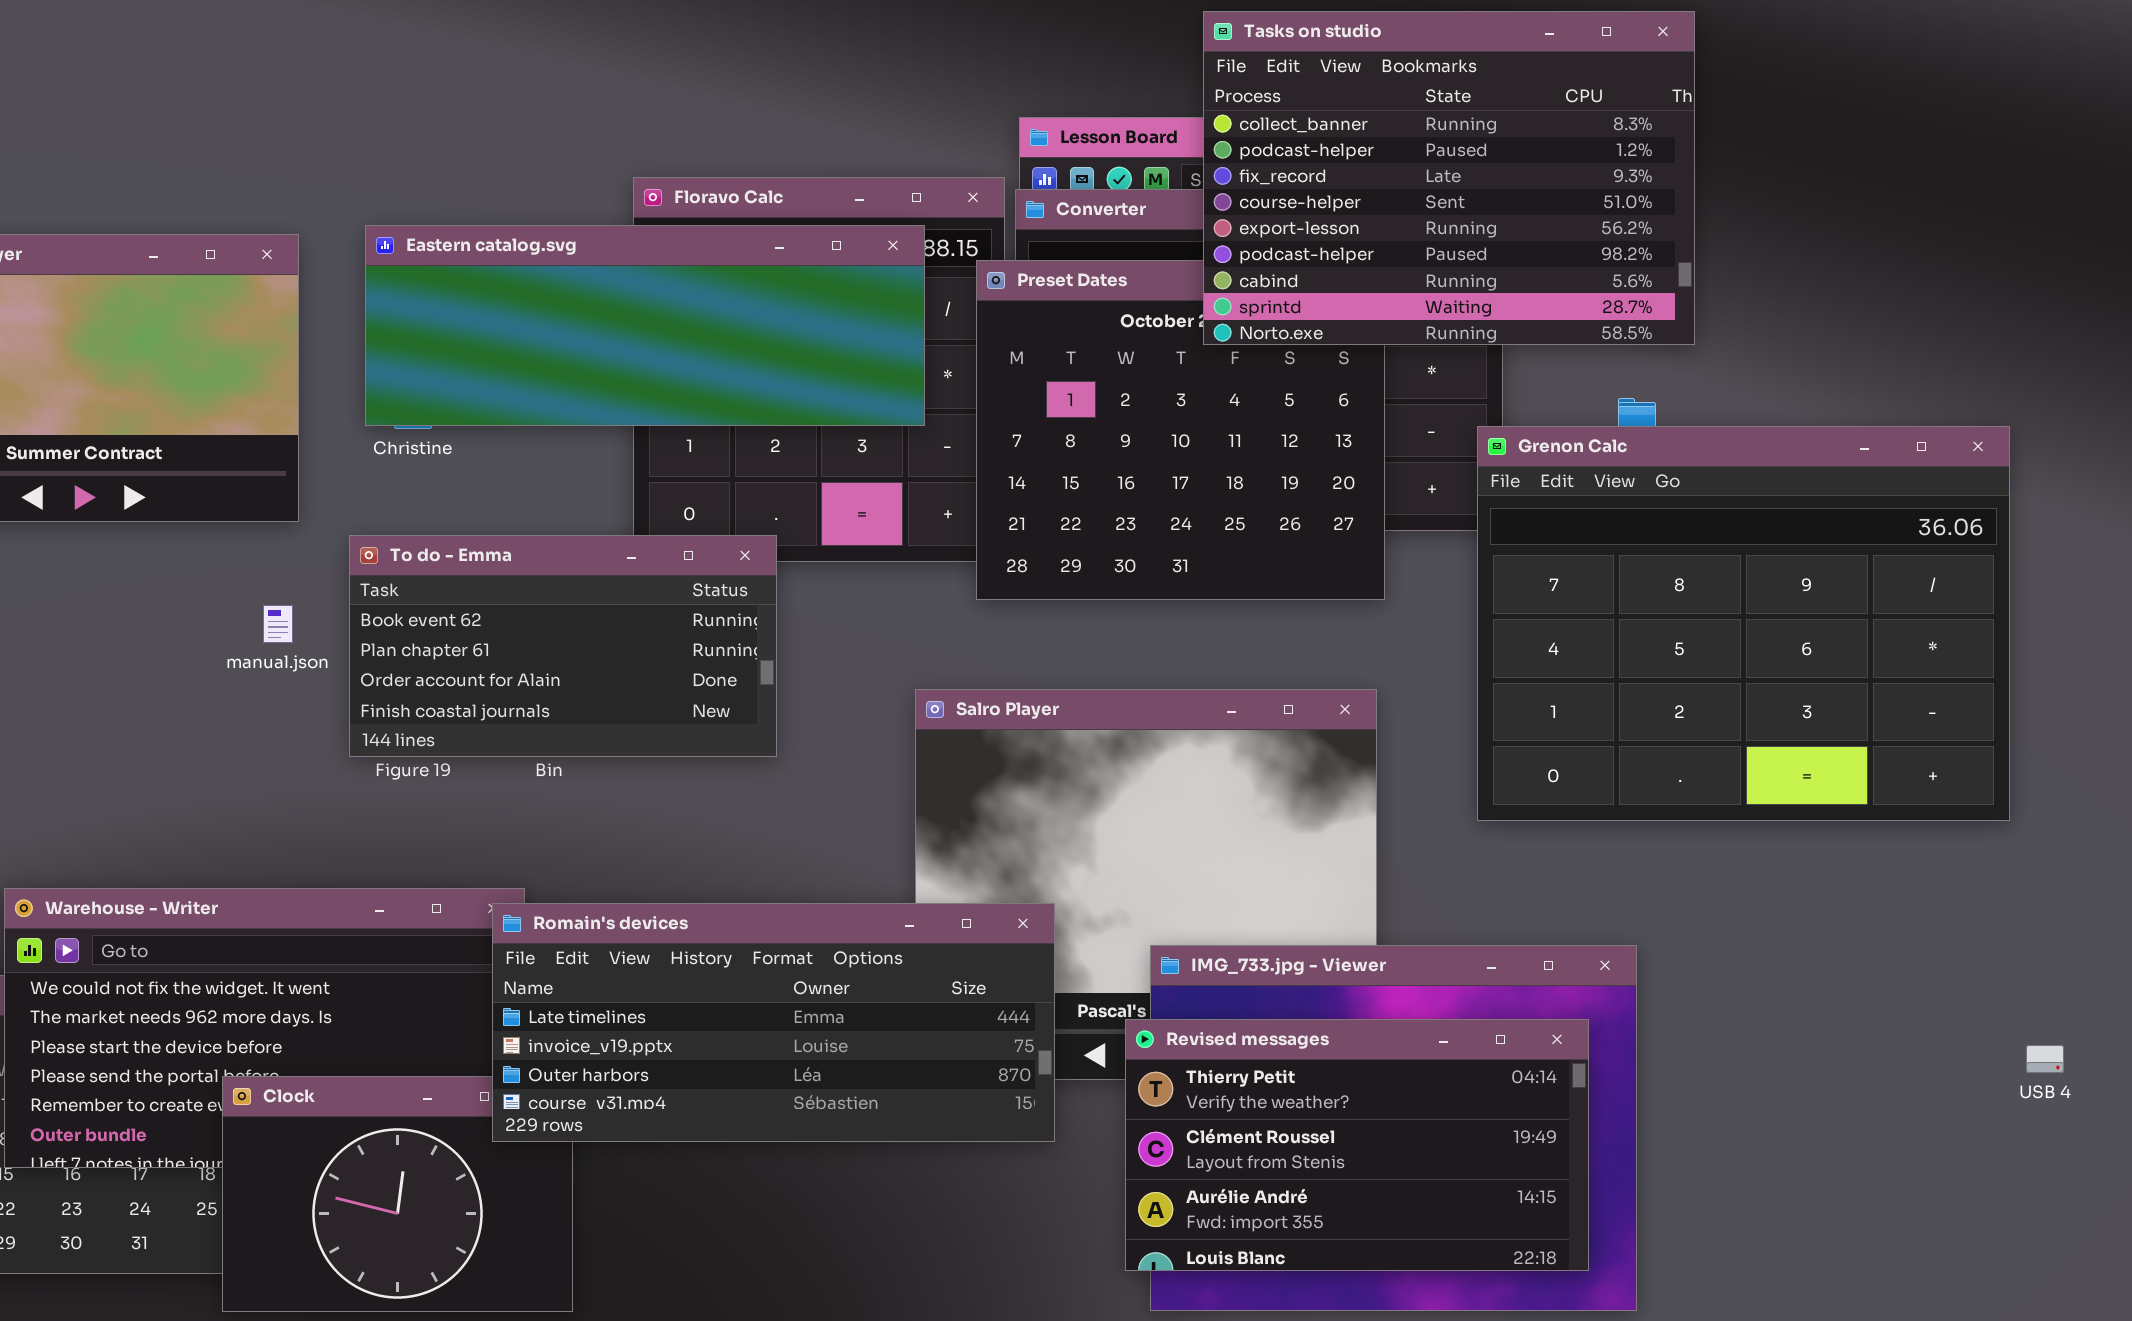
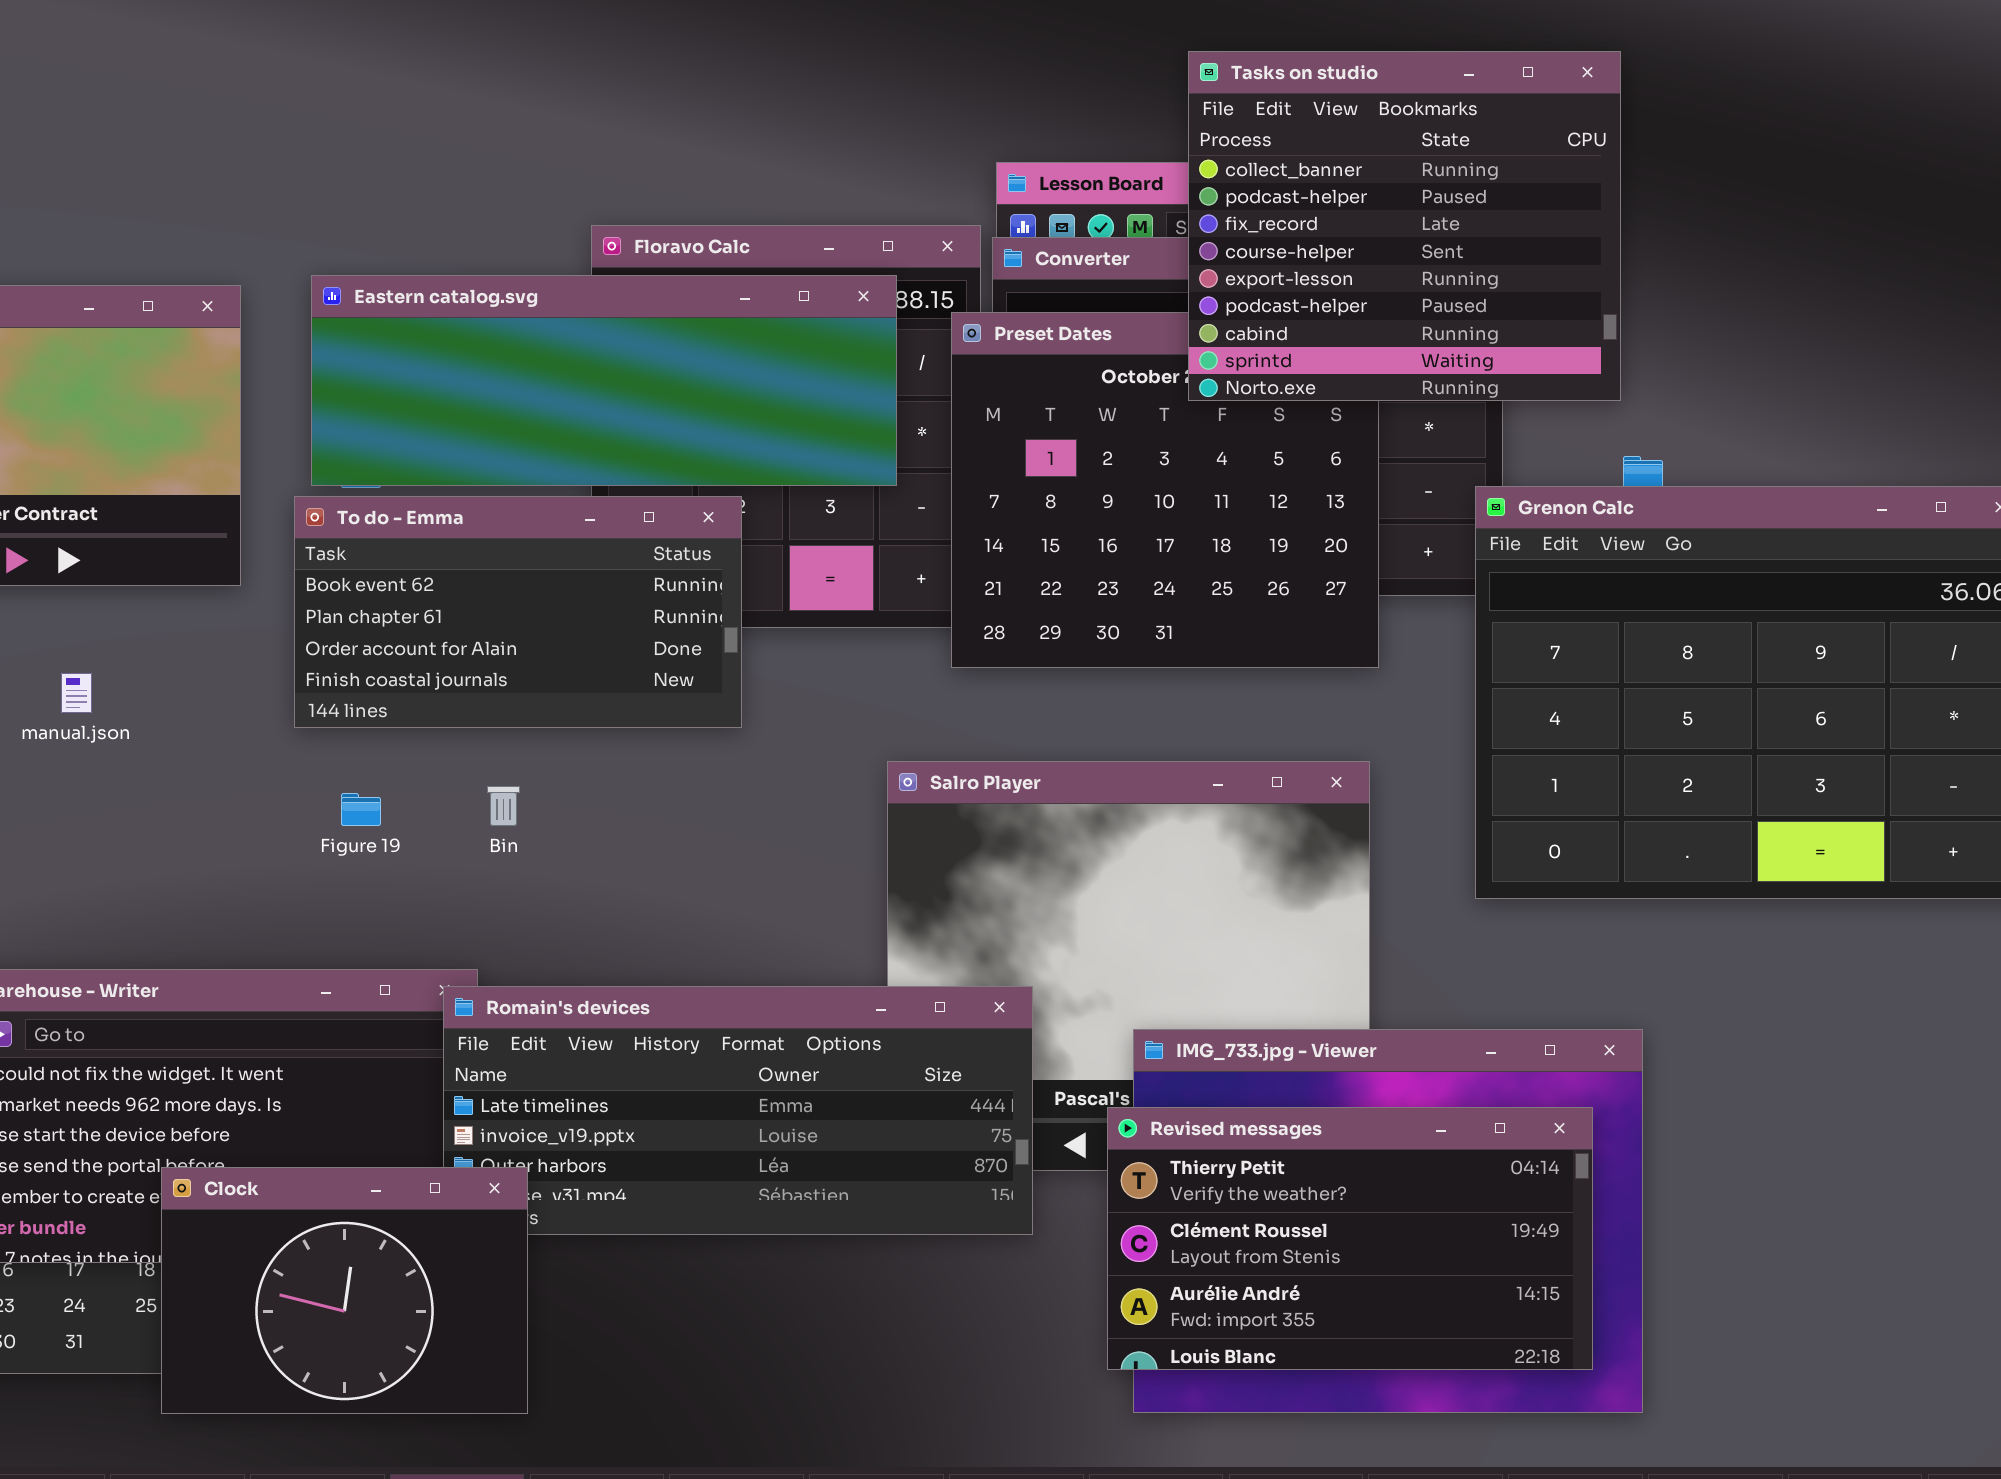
Tasks on studio: [1203,11,1695,345] -> [1188,51,1621,401], resized
To do - Emma: [349,535,777,757] -> [294,496,742,728], moved
manual.json: [263,605,293,643] -> [61,673,92,713], moved
Clock: [222,1076,573,1312] -> [161,1167,528,1414], raised

